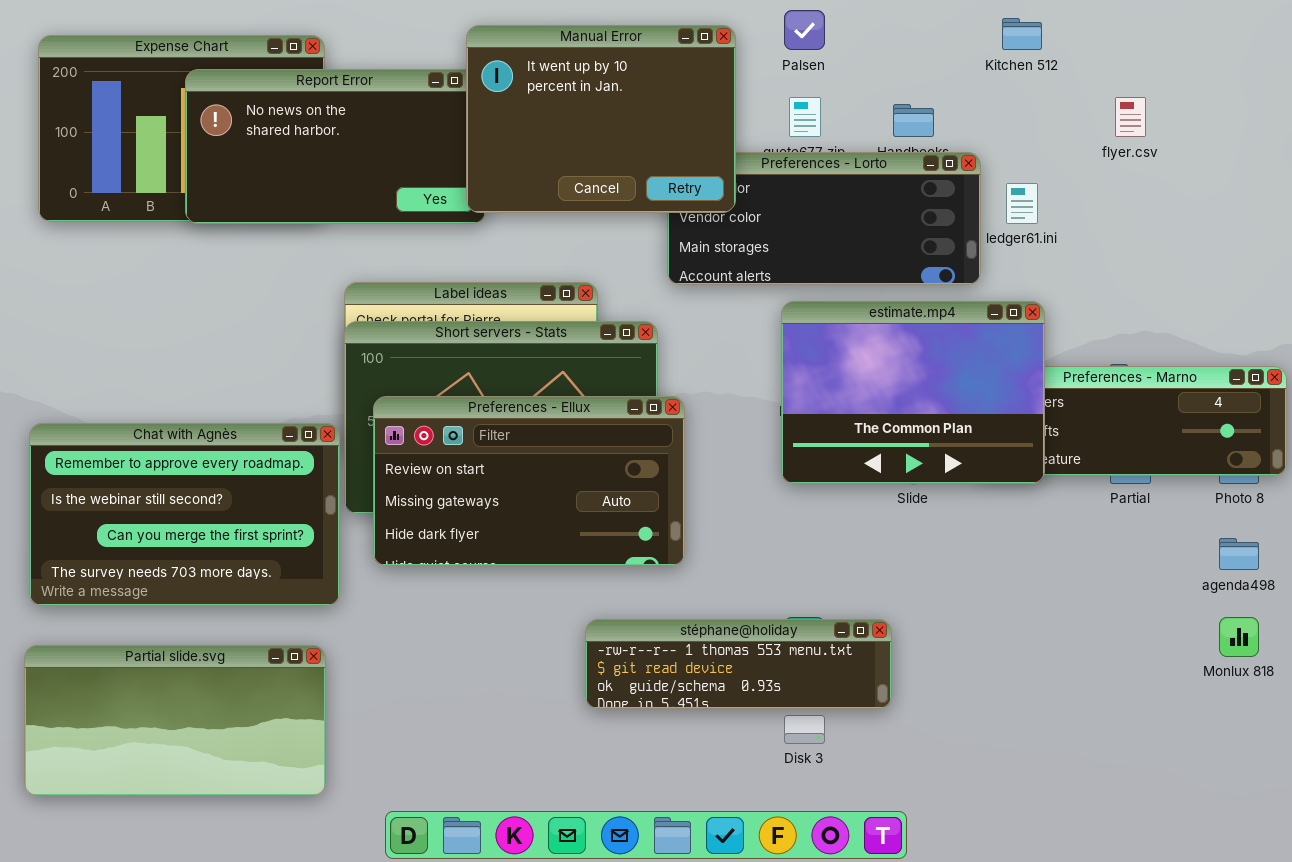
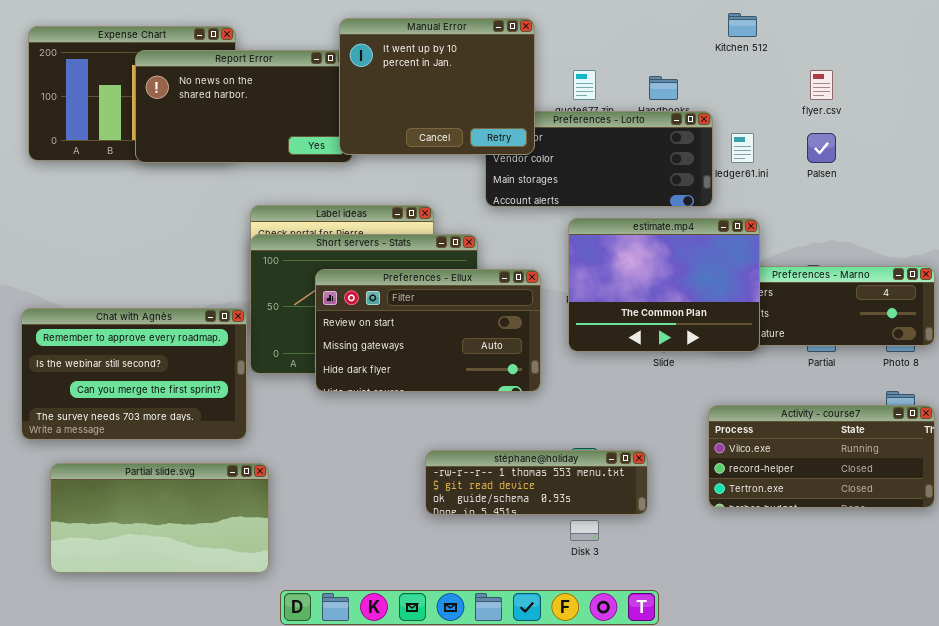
Palsen: [784,10,825,50] -> [807,133,836,163], moved
Preferences - Ellux: [373,396,685,566] -> [315,269,541,392], moved
Activity - course7: none -> [708,405,935,508], opened
Partial slide.svg: [24,645,326,796] -> [50,463,269,573], moved

